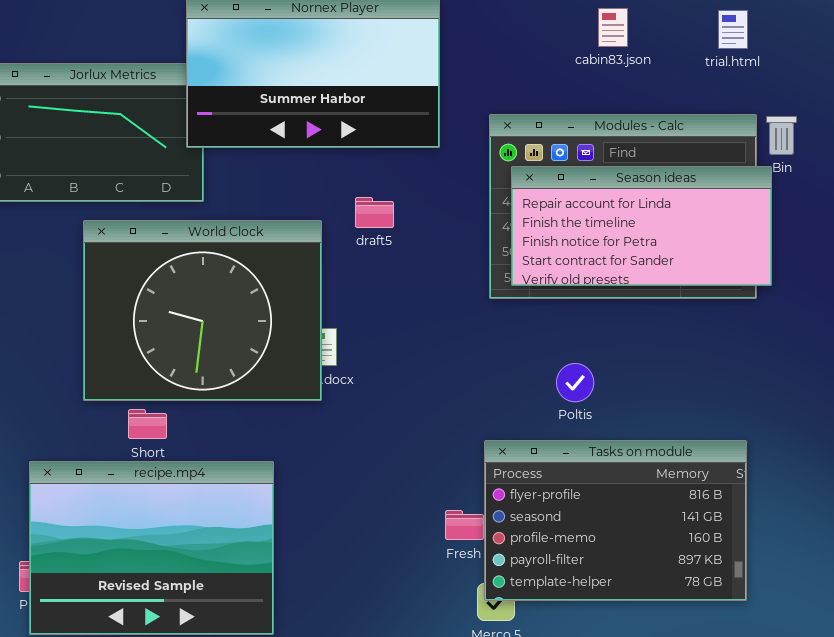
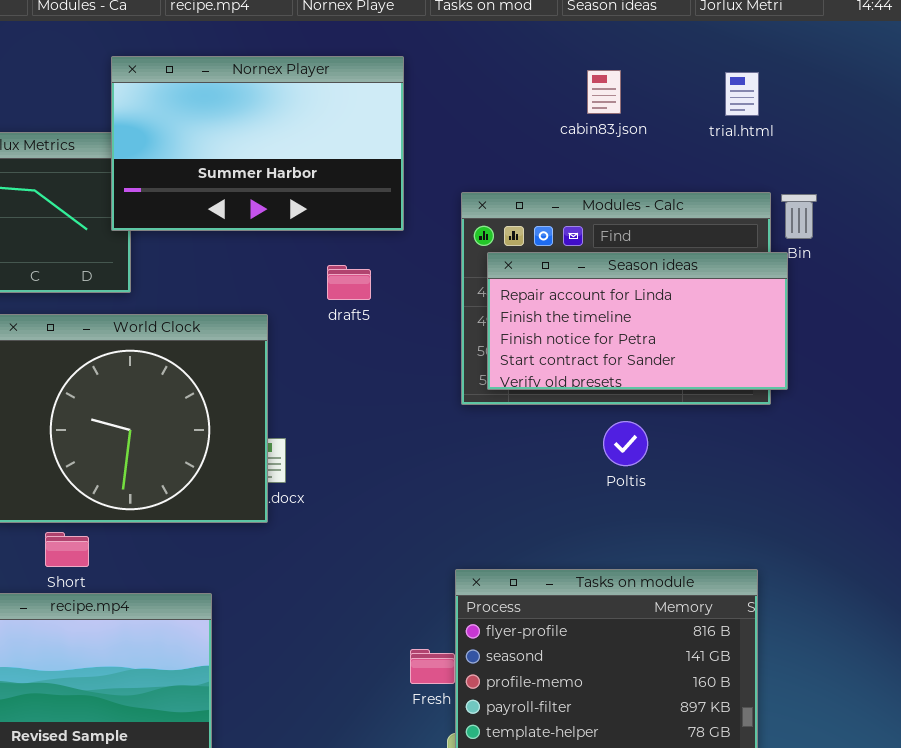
draft5: [355,197,394,228] -> [327,265,371,300], moved
Poltis: [556,363,594,402] -> [603,421,648,466], moved

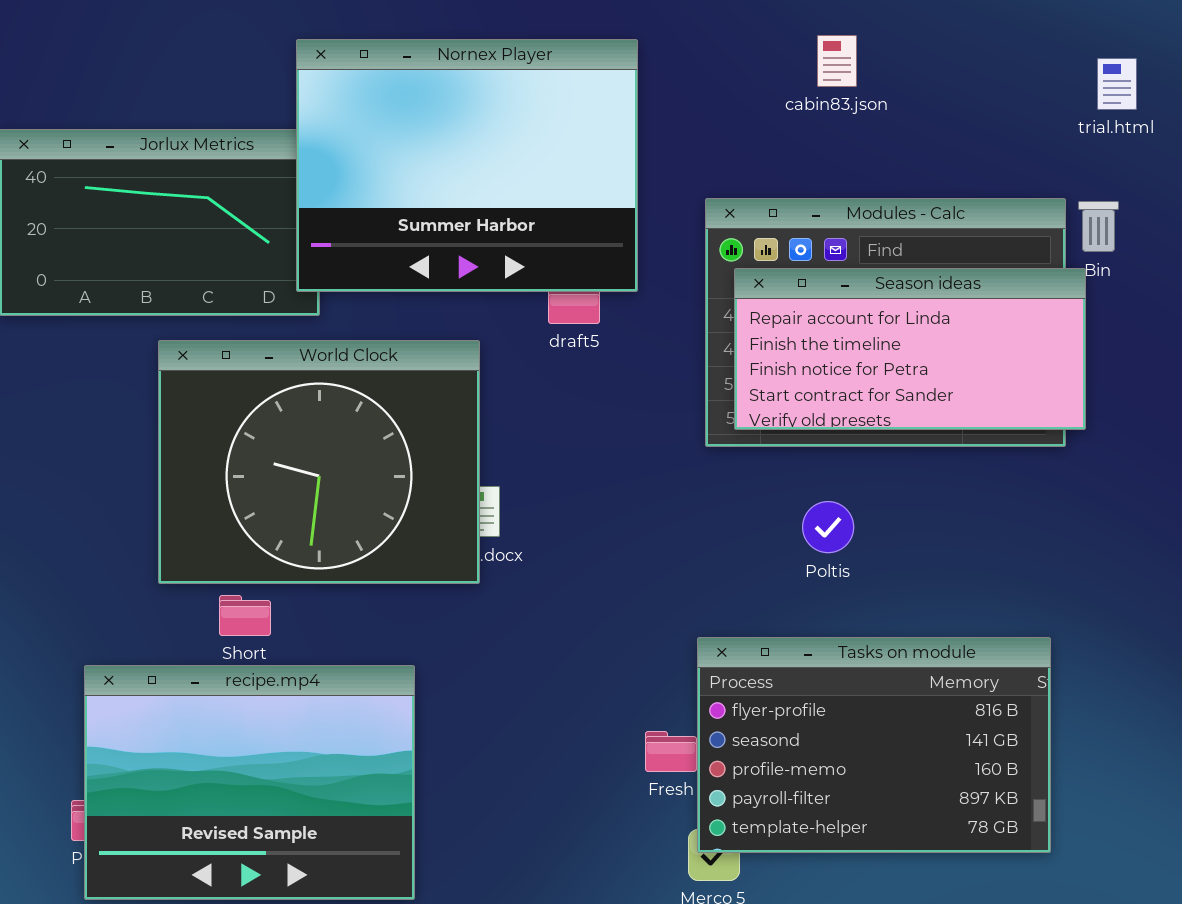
Nornex Player: [111,56,404,231] -> [296,39,638,292], resized
cabin83.json: [587,70,621,114] -> [817,35,857,87], moved
trial.html: [725,72,759,116] -> [1097,58,1137,110], moved
Poltis: [603,421,648,466] -> [802,501,854,553], moved

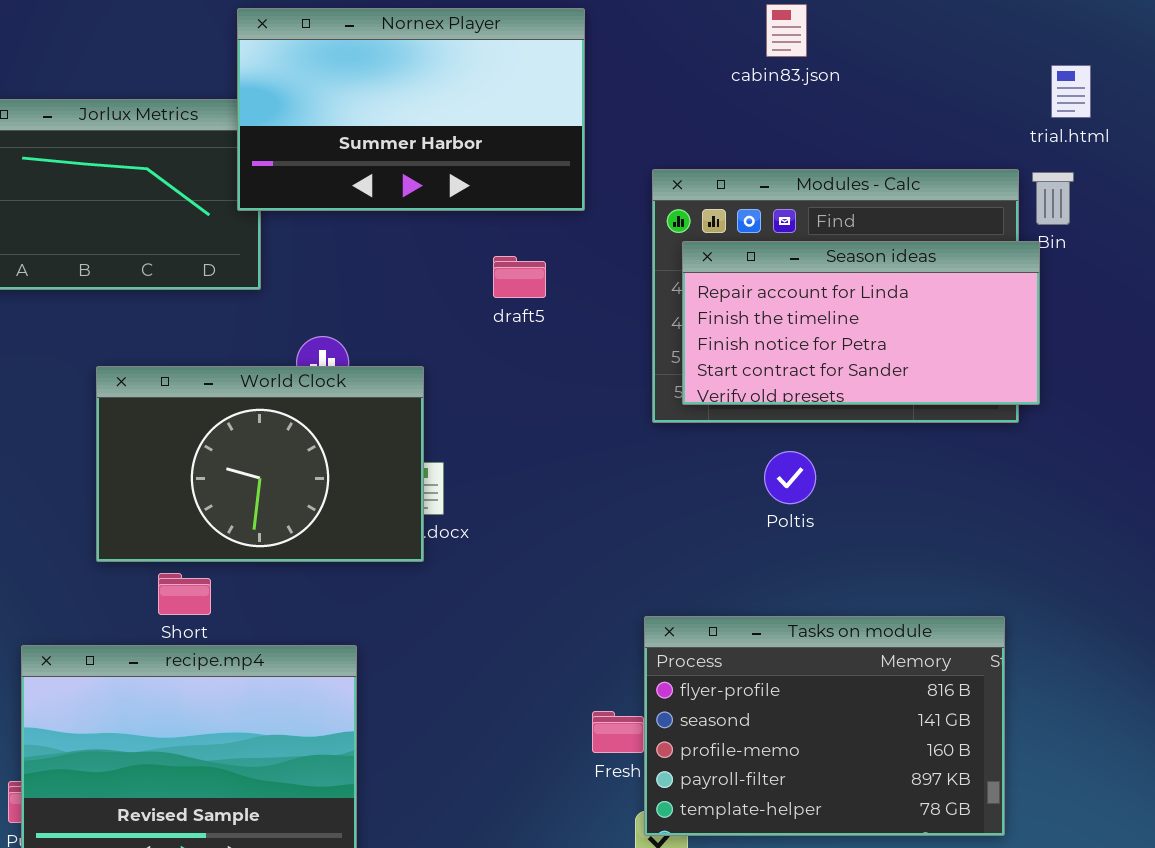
Nornex Player: [296,39,638,292] -> [237,8,585,211], resized
trial.html: [1097,58,1137,110] -> [1051,65,1091,118], moved
World Clock: [158,340,480,584] -> [96,366,424,562], resized
Poltis: [802,501,854,553] -> [764,451,816,504], moved

